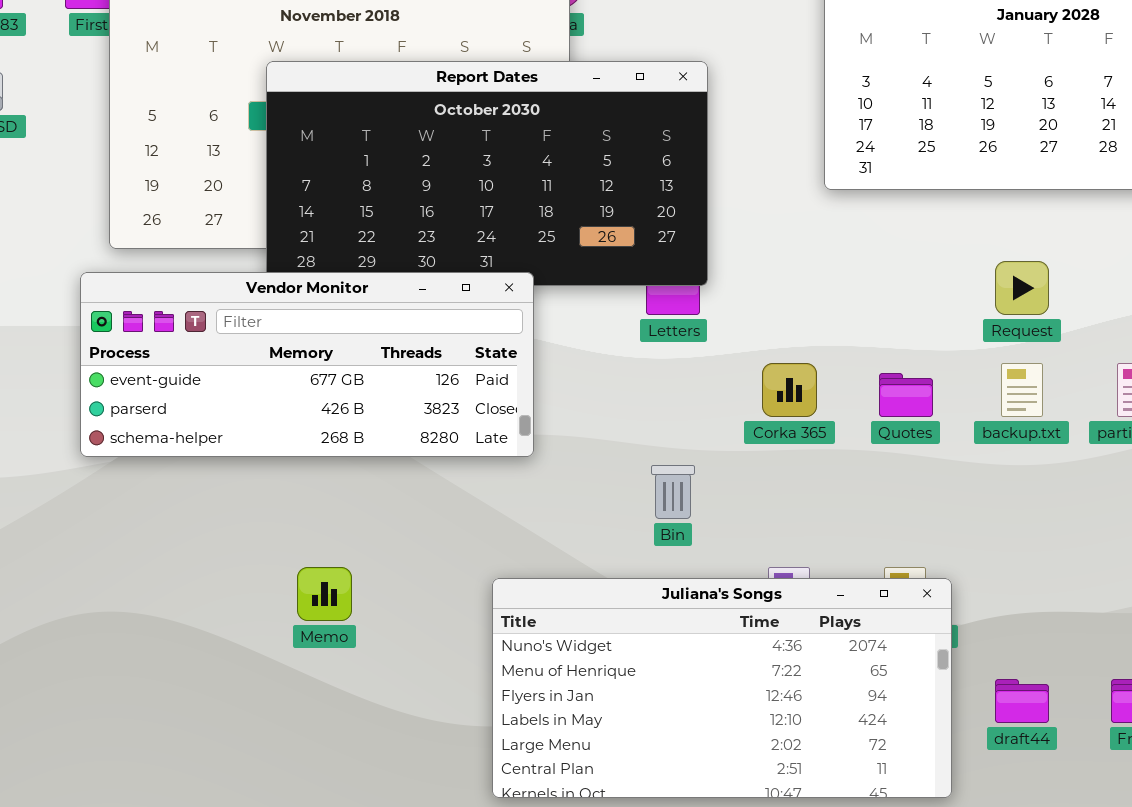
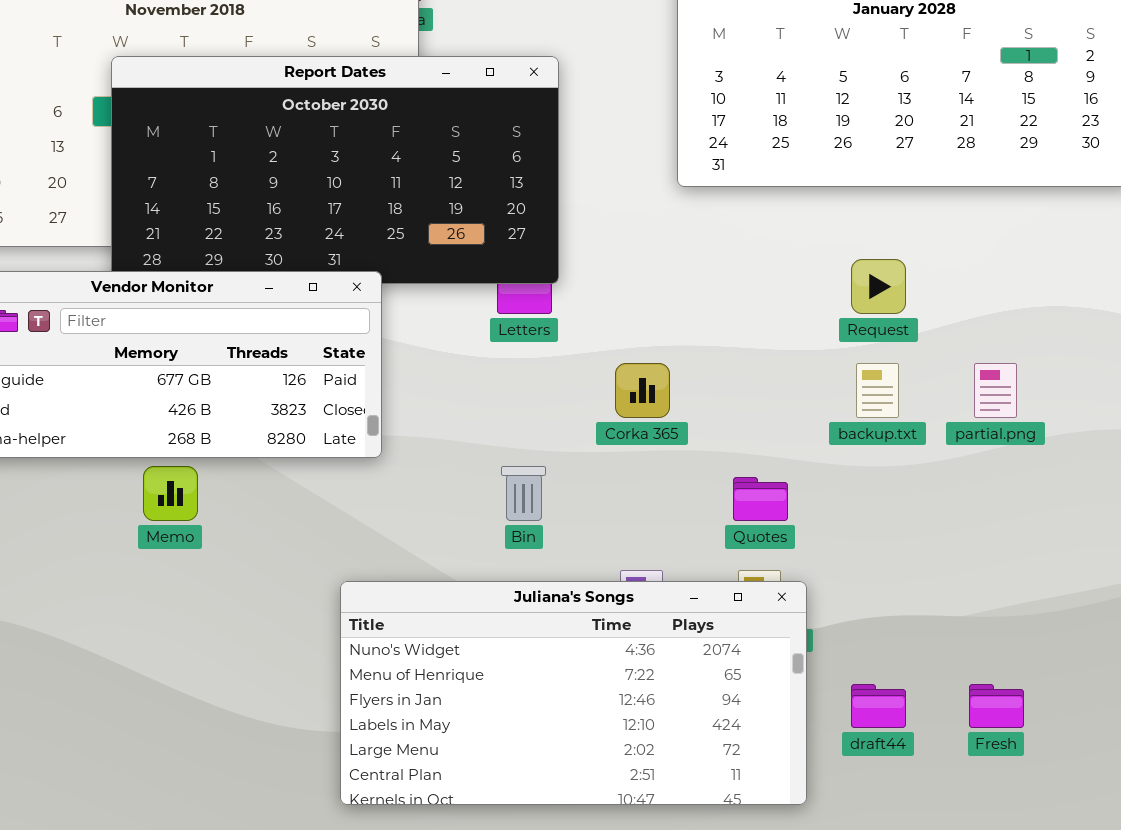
Quotes: [879,373,933,417] -> [733,477,788,521], moved
Memo: [297,567,352,621] -> [143,466,198,521], moved

